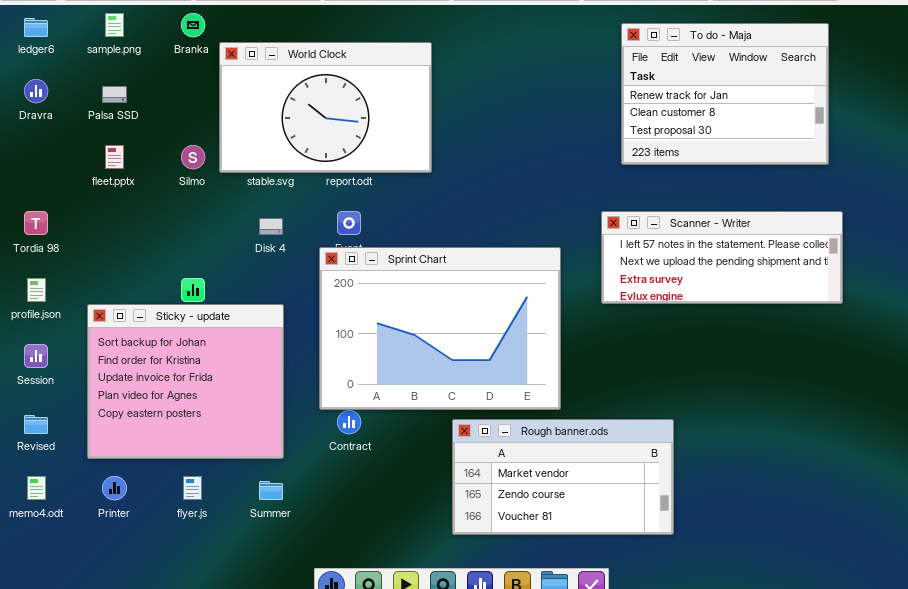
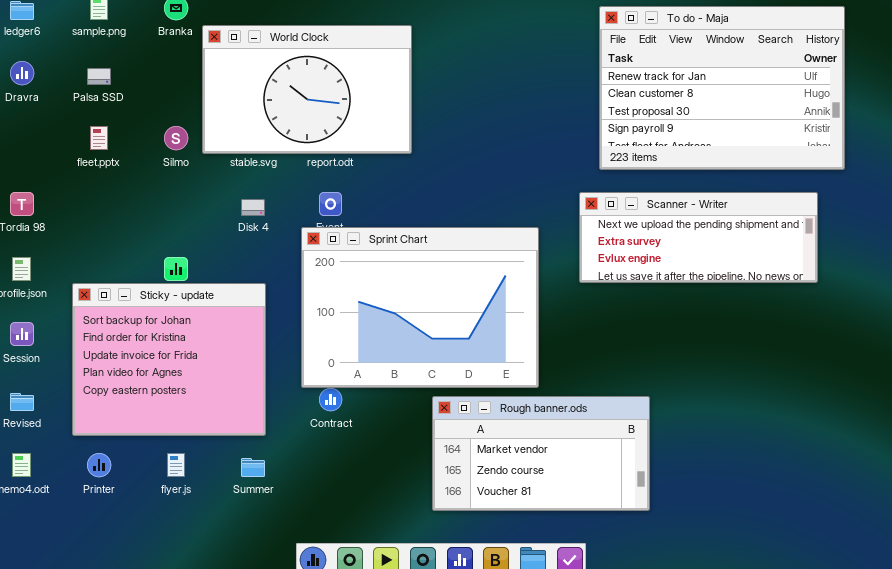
To do - Maja: [621,23,829,165] -> [599,6,845,170], resized
Scanner - Writer: [601,211,843,304] -> [579,192,818,283], scrolled down 1 row

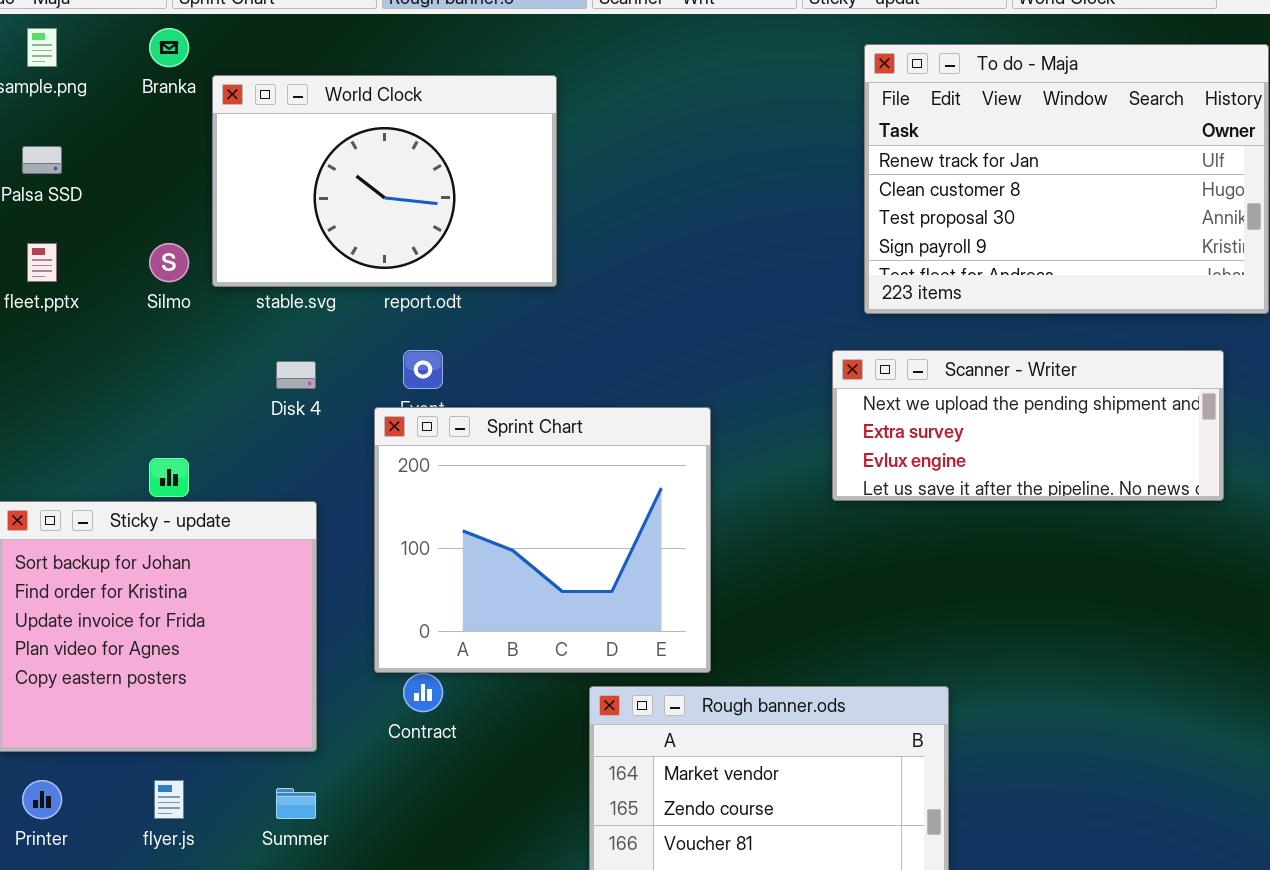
Sprint Chart: [301,227,539,388] -> [374,407,711,673], resized

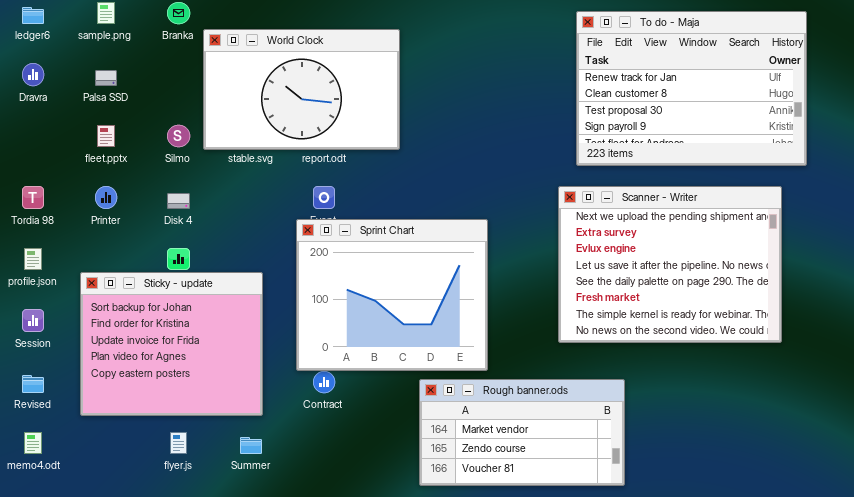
Scanner - Writer: [832,350,1224,501] -> [558,186,782,343], resized
Disk 4: [276,361,316,389] -> [167,193,190,209], moved
Printer: [22,780,62,819] -> [95,186,117,209], moved

